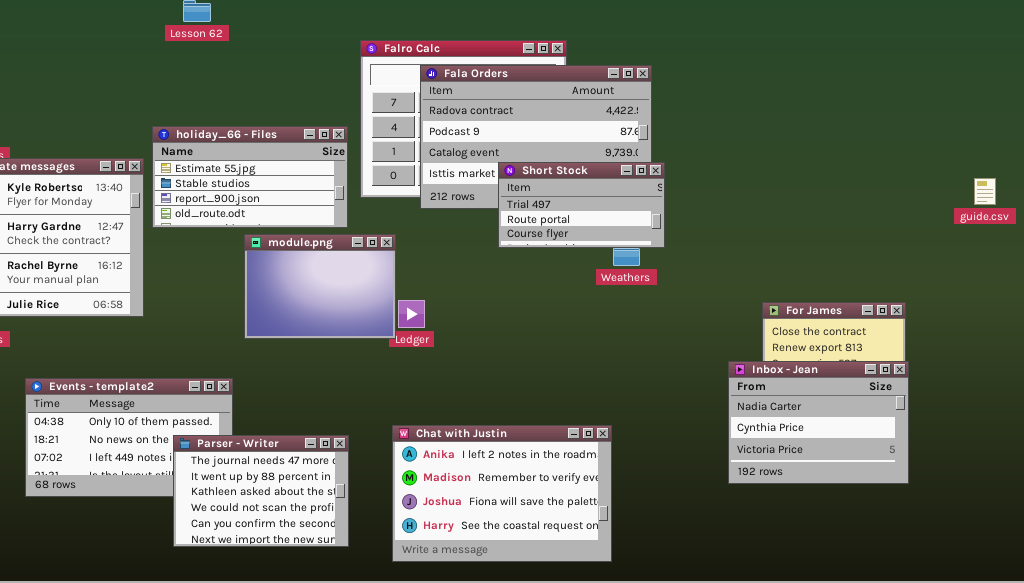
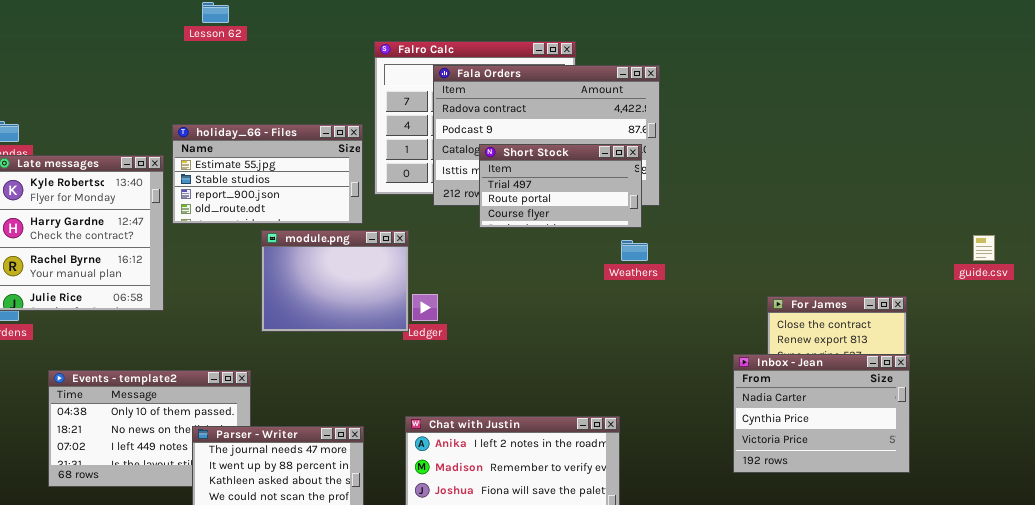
Short Stock: [498,162,665,248] -> [479,144,642,228], moved
guide.csv: [974,178,996,205] -> [973,235,995,261], moved

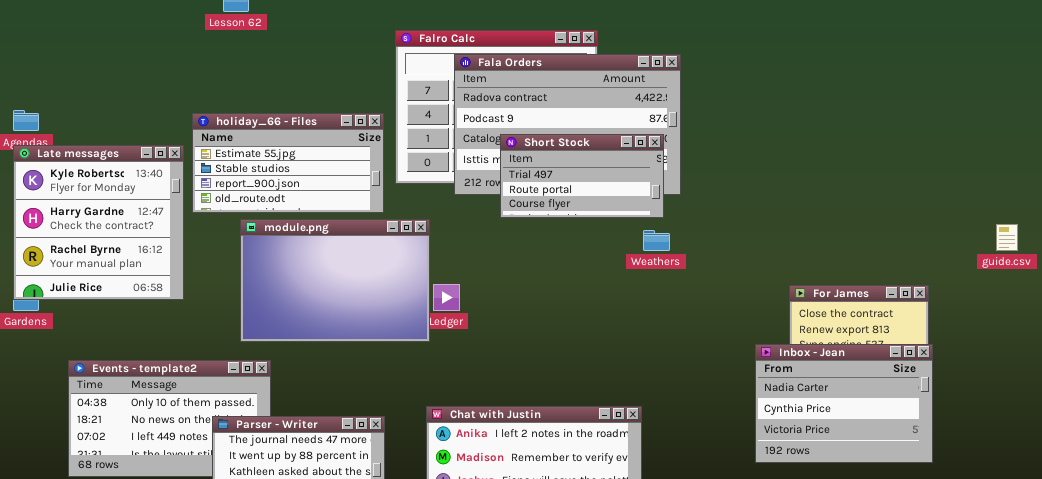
module.png: [261,230,409,332] -> [240,219,430,342], resized

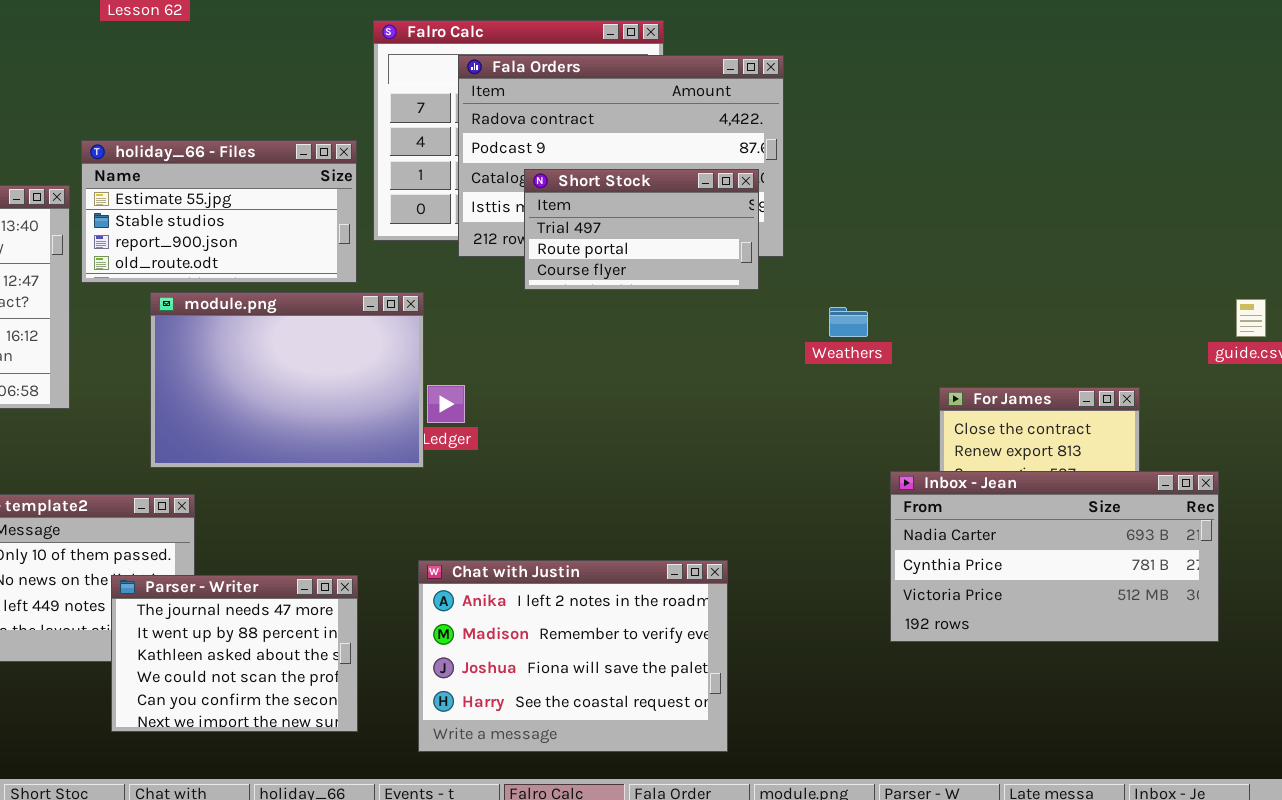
Weathers: [643,230,670,251] -> [829,307,868,337], moved
Inbox - Jean: [755,344,933,463] -> [890,471,1219,642], resized

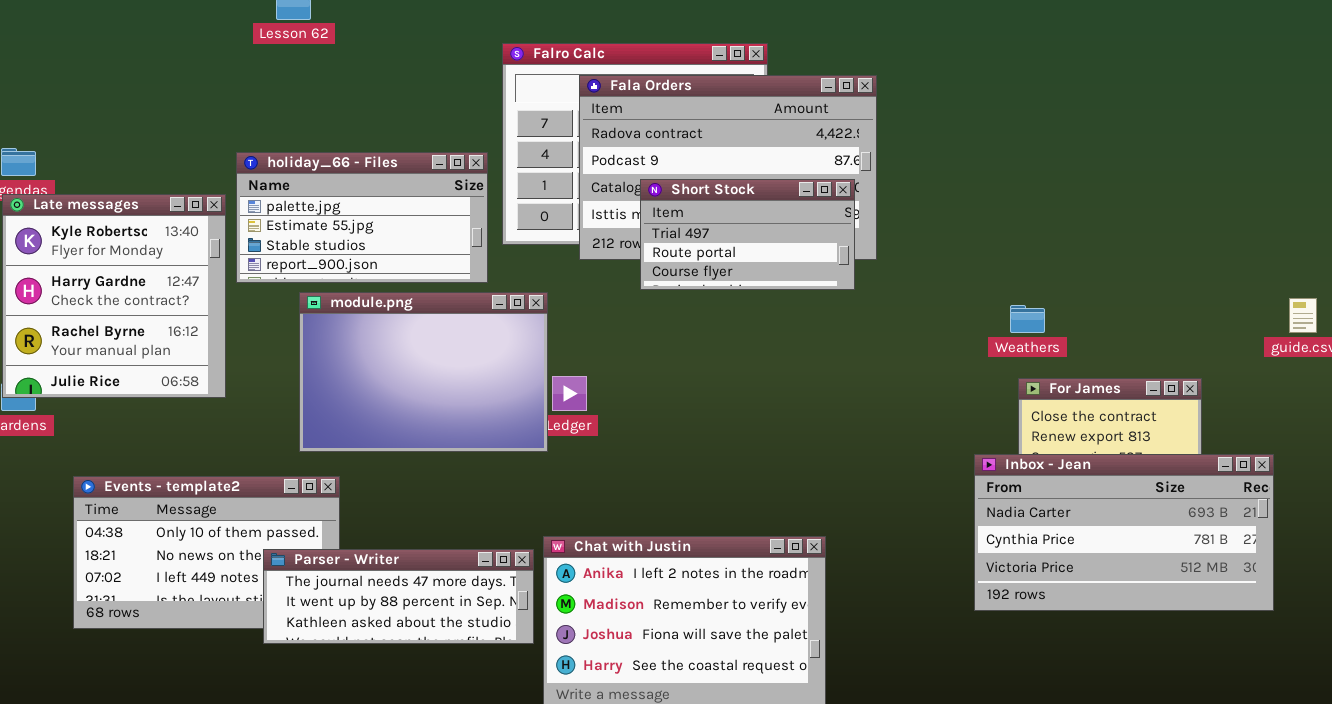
holiday_66 - Files: [81,140,357,283] -> [236,152,488,283], scrolled up 1 row
Weathers: [829,307,868,337] -> [1010,305,1045,333], moved
Parser - Writer: [111,575,358,732] -> [263,549,534,644], resized

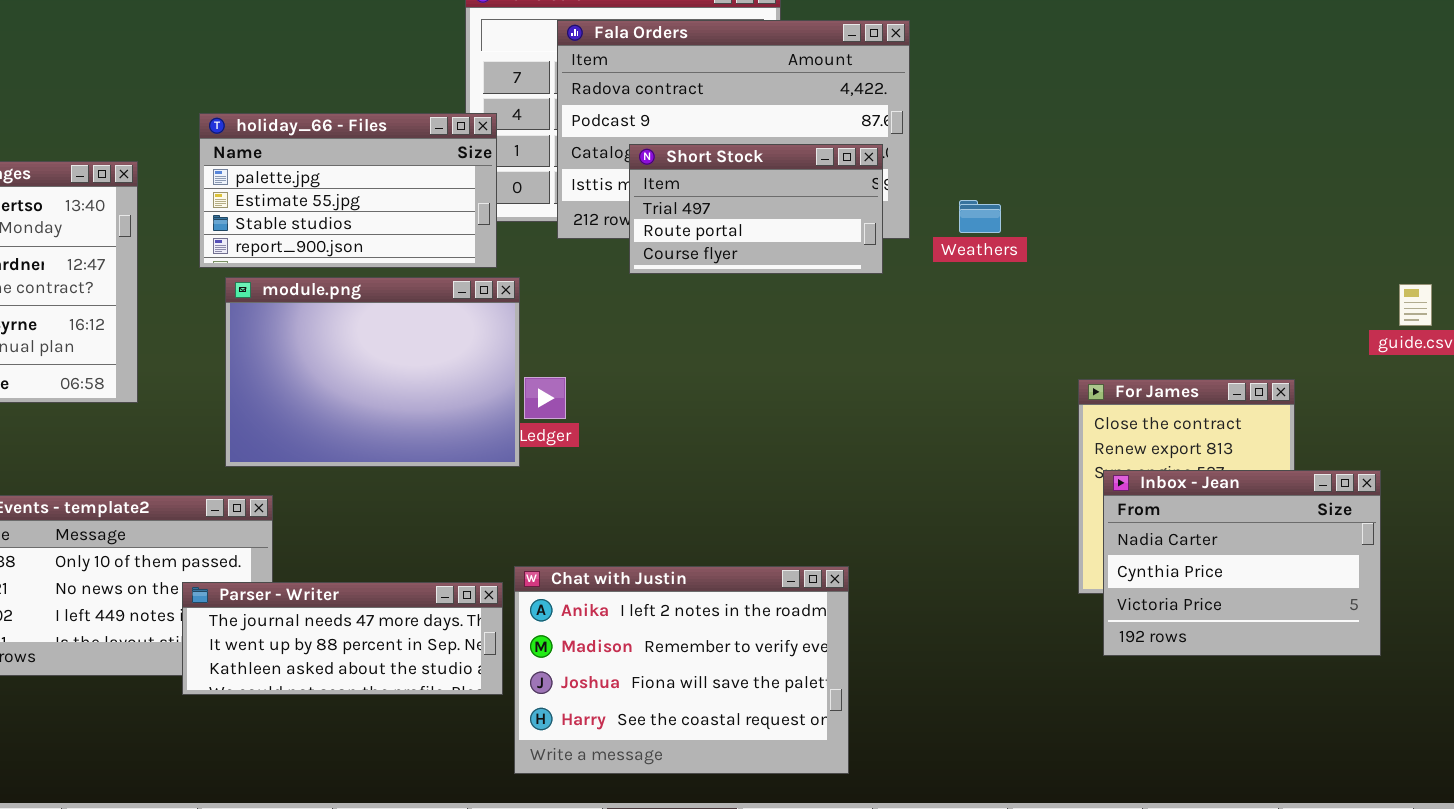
holiday_66 - Files: [236,152,488,283] -> [199,113,497,268], moved
Weathers: [1010,305,1045,333] -> [959,200,1001,233], moved
Inbox - Jean: [974,454,1274,611] -> [1103,470,1381,656], resized

